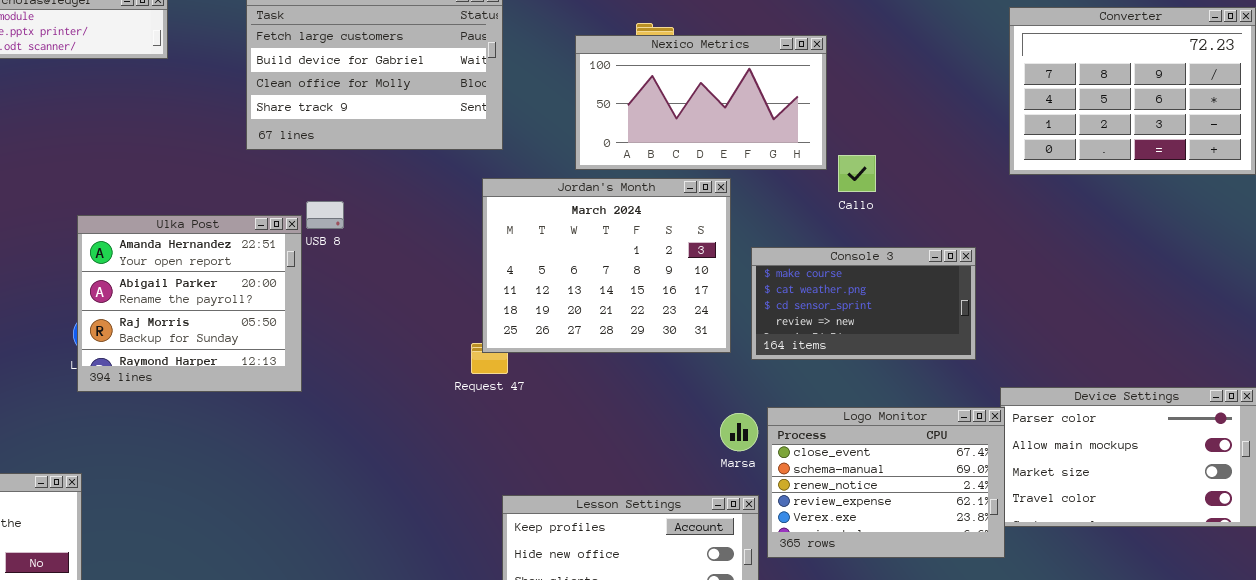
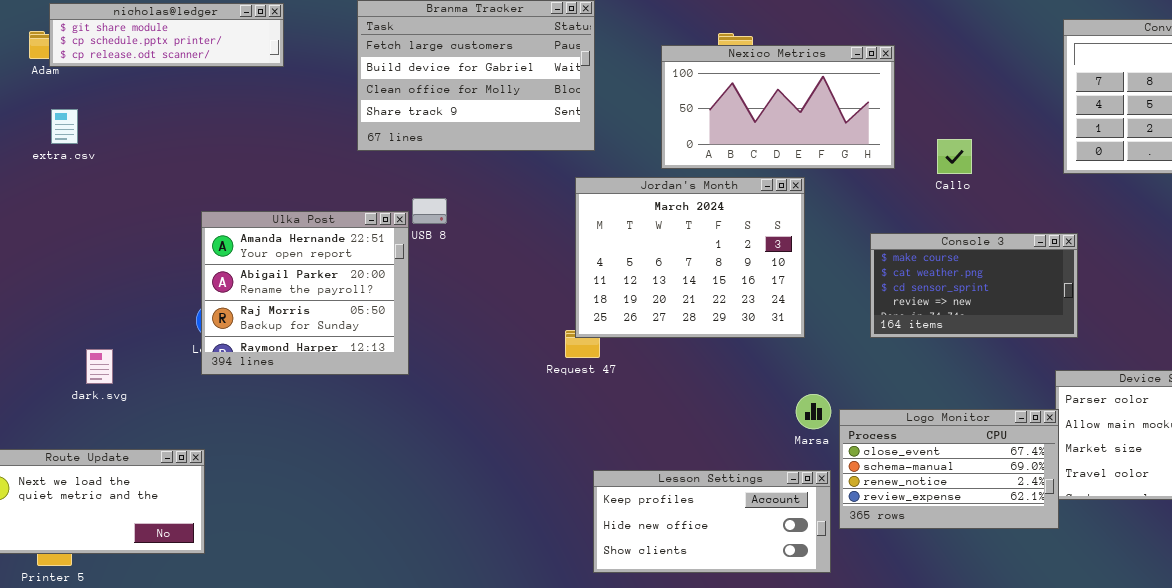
Callo: [838,155,876,192] -> [937,139,972,174], moved
Console 3: [751,247,976,360] -> [870,233,1078,338], moved
Logo Monitor: [767,407,1005,558] -> [839,409,1059,529], resized

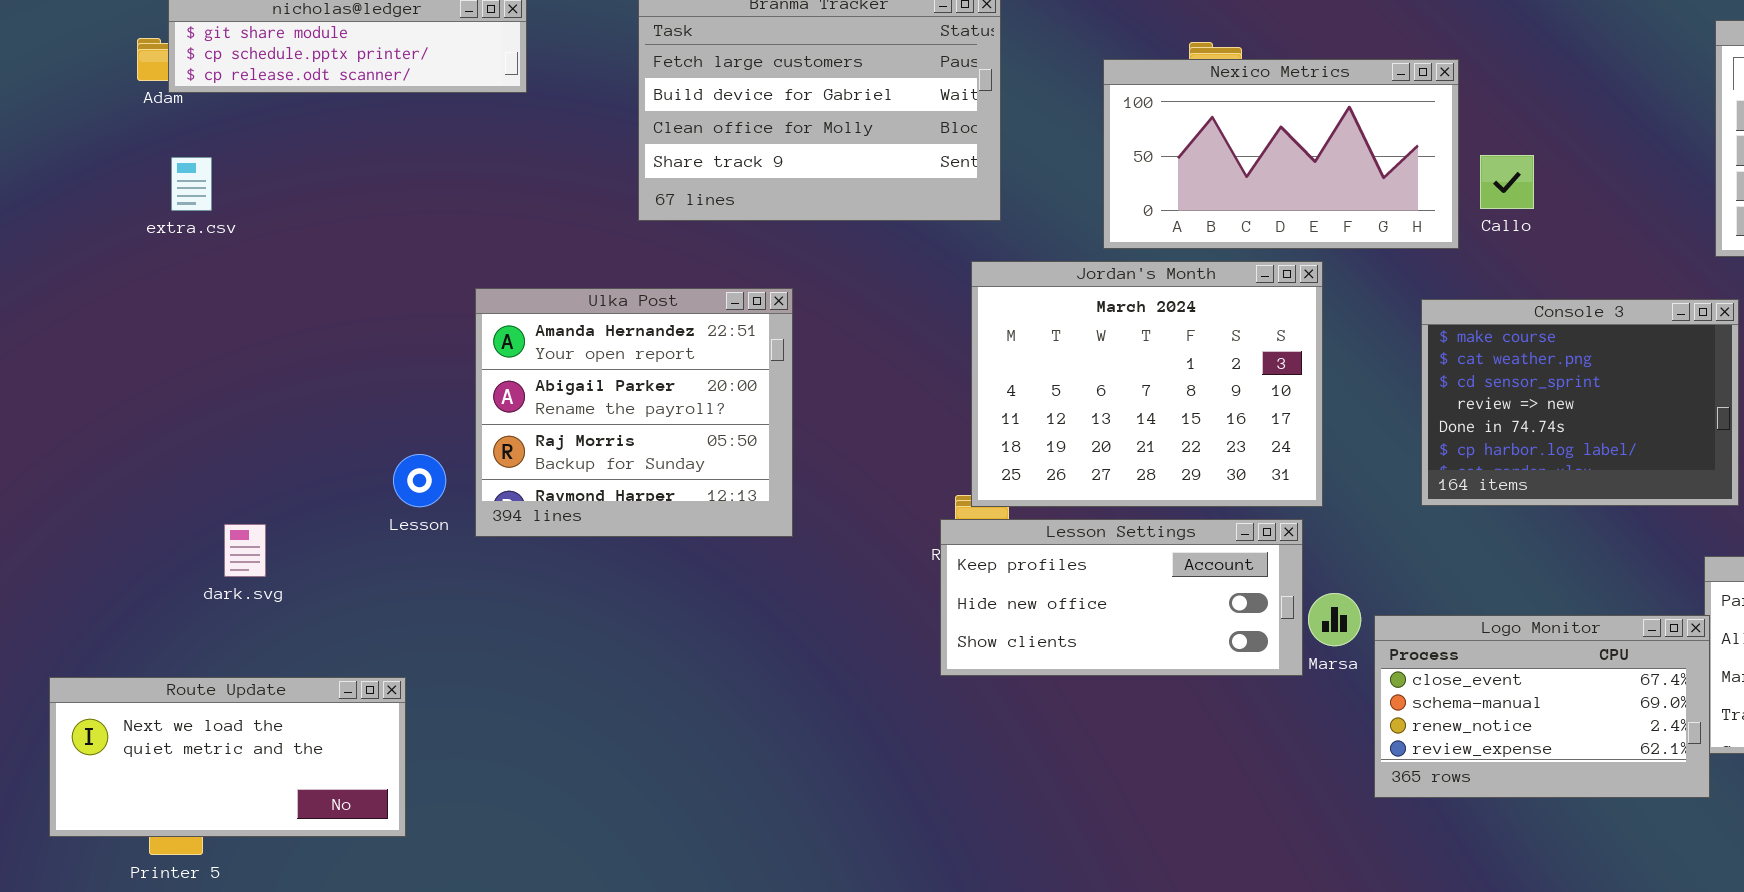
Callo: [937,139,972,174] -> [1480,155,1534,209], moved
Ulka Post: [201,211,409,375] -> [475,288,793,537], moved
Console 3: [870,233,1078,338] -> [1421,299,1739,506], resized
Lesson Settings: [593,470,831,573] -> [940,519,1303,676], moved

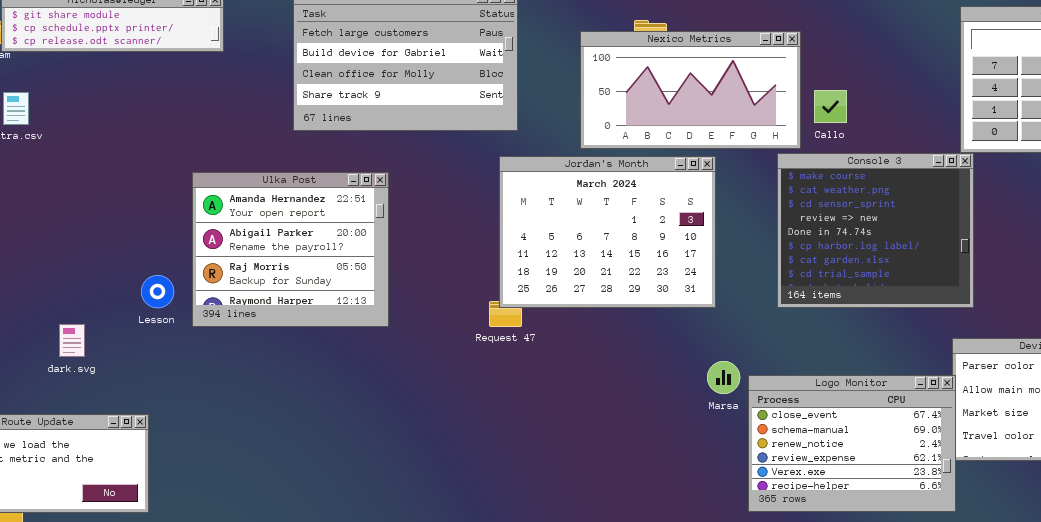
Console 3: [1421,299,1739,506] -> [777,153,974,308], resized
Lesson Settings: [940,519,1303,676] -> none, closed
dark.svg: [224,524,266,577] -> [59,324,85,357], moved
Logo Monitor: [1374,615,1710,798] -> [748,375,956,512], resized

